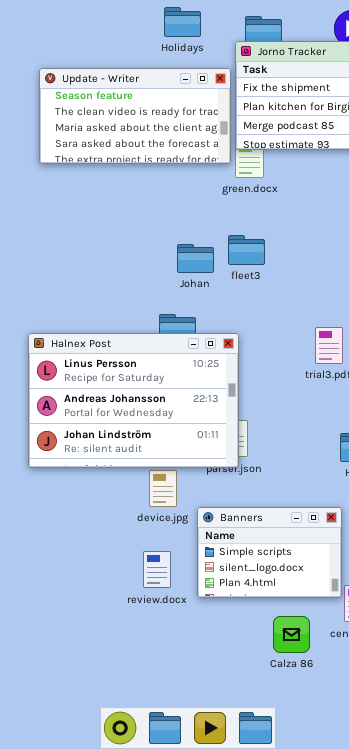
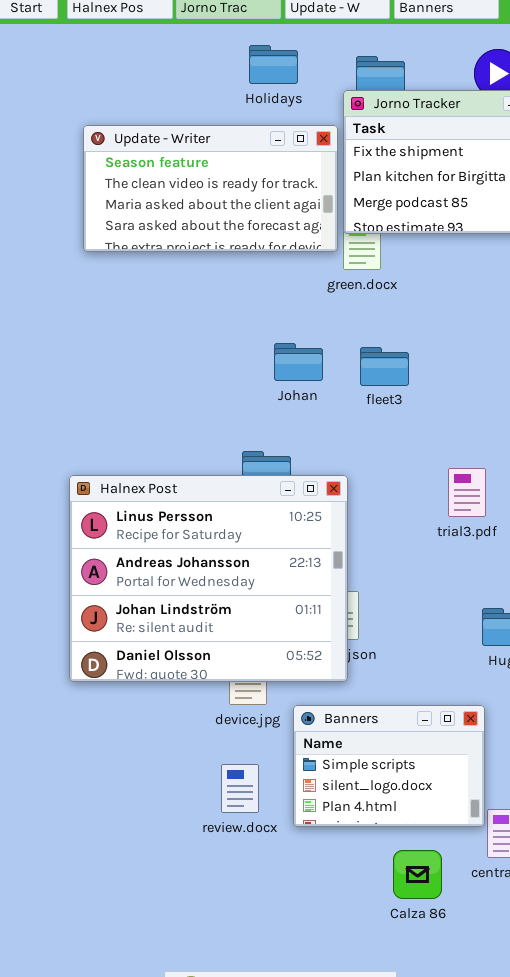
fleet3: [228,235,265,265] -> [360,347,409,386], moved
Johan: [177,244,214,273] -> [274,343,323,381], moved
Halnex Post: [28,333,239,468] -> [69,475,348,682], resized

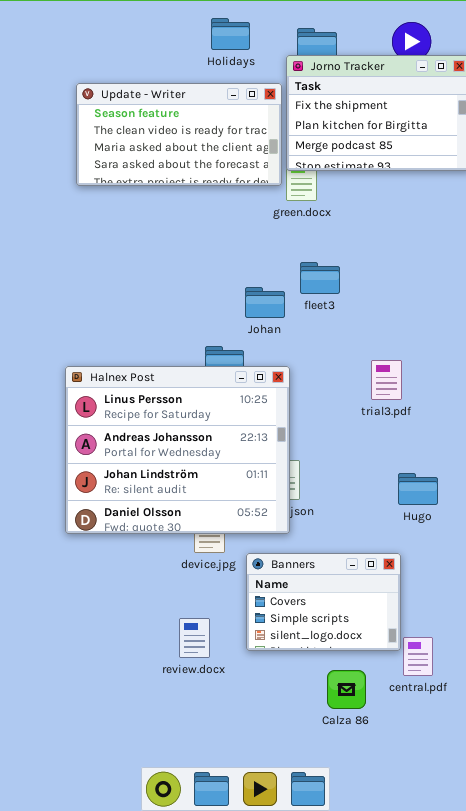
Johan: [274,343,323,381] -> [245,287,285,318], moved
Banners: [293,705,485,827] -> [246,553,401,651], scrolled up 1 row
review.docx: [221,764,259,813] -> [179,618,210,658], moved

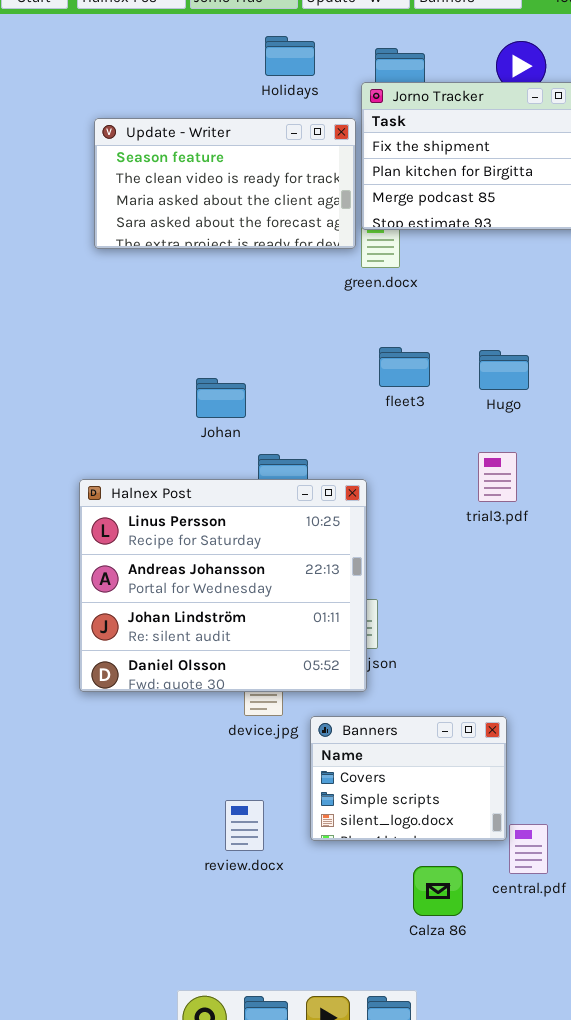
Johan: [245,287,285,318] -> [196,378,246,418], moved
trial3.pdf: [371,360,402,400] -> [478,452,517,502], moved
Hugo: [398,473,438,505] -> [479,350,529,390], moved

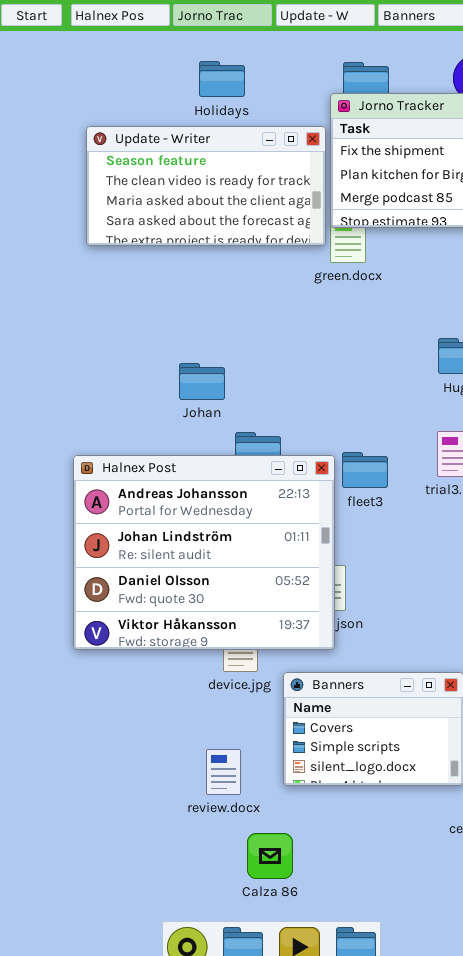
Holidays: [265,36,315,76] -> [199,61,245,97], moved
fleet3: [379,347,430,387] -> [342,452,388,488], moved
Halnex Post: [79,479,367,692] -> [73,455,335,650], scrolled down 1 row
Calza 86: [413,866,463,916] -> [247,833,293,879], moved

